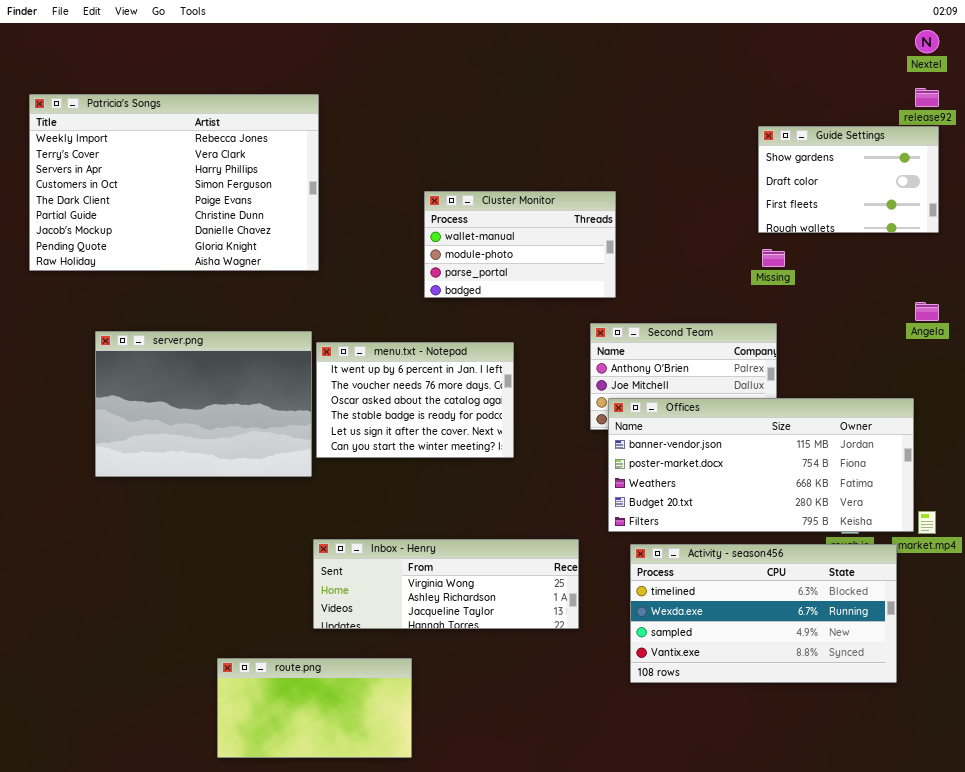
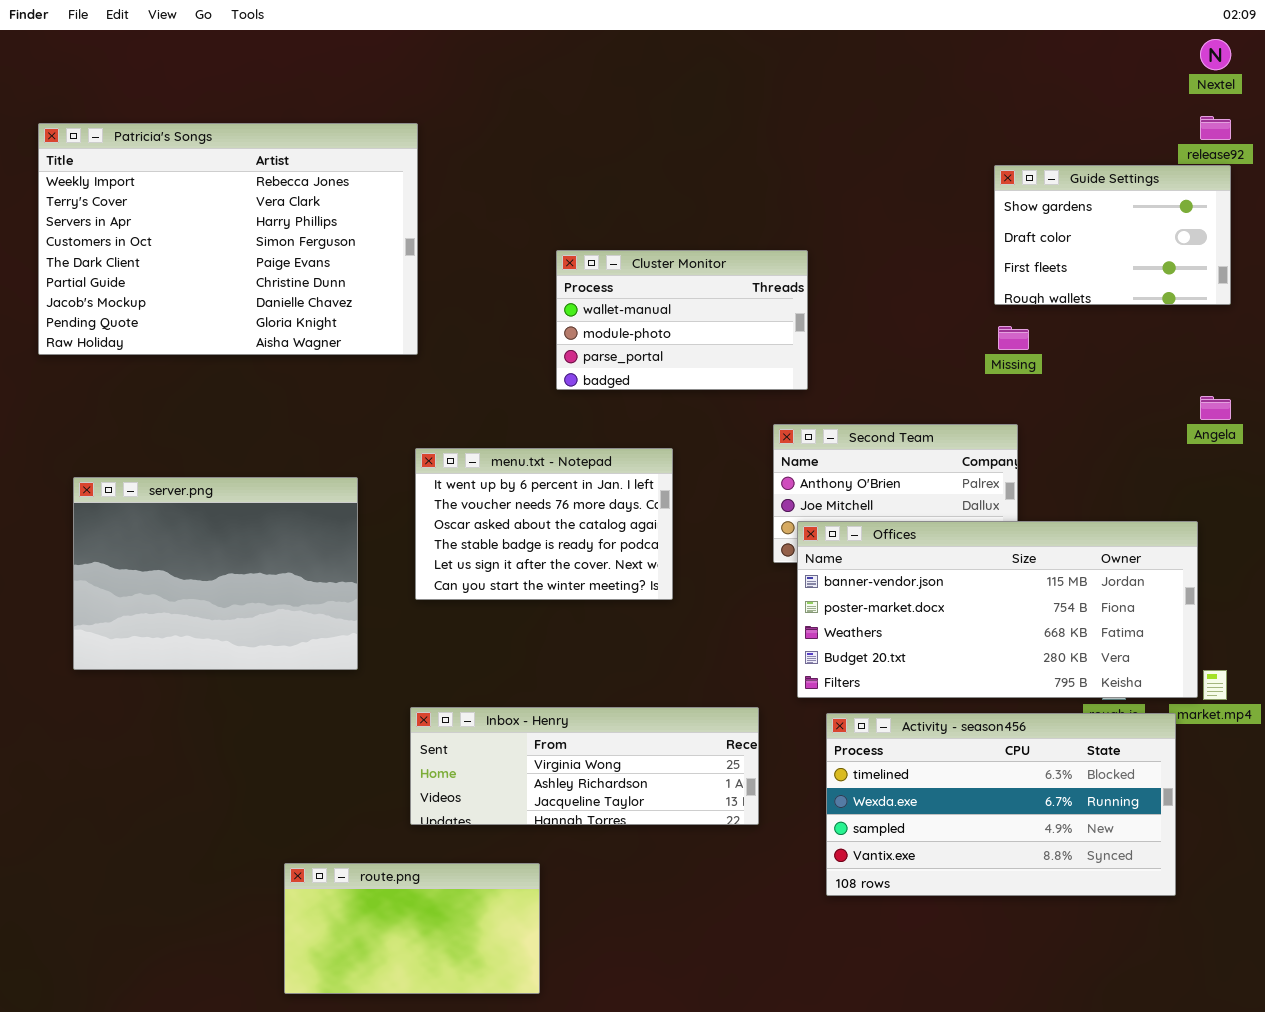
server.png: [95,331,312,477] -> [73,477,358,670], moved

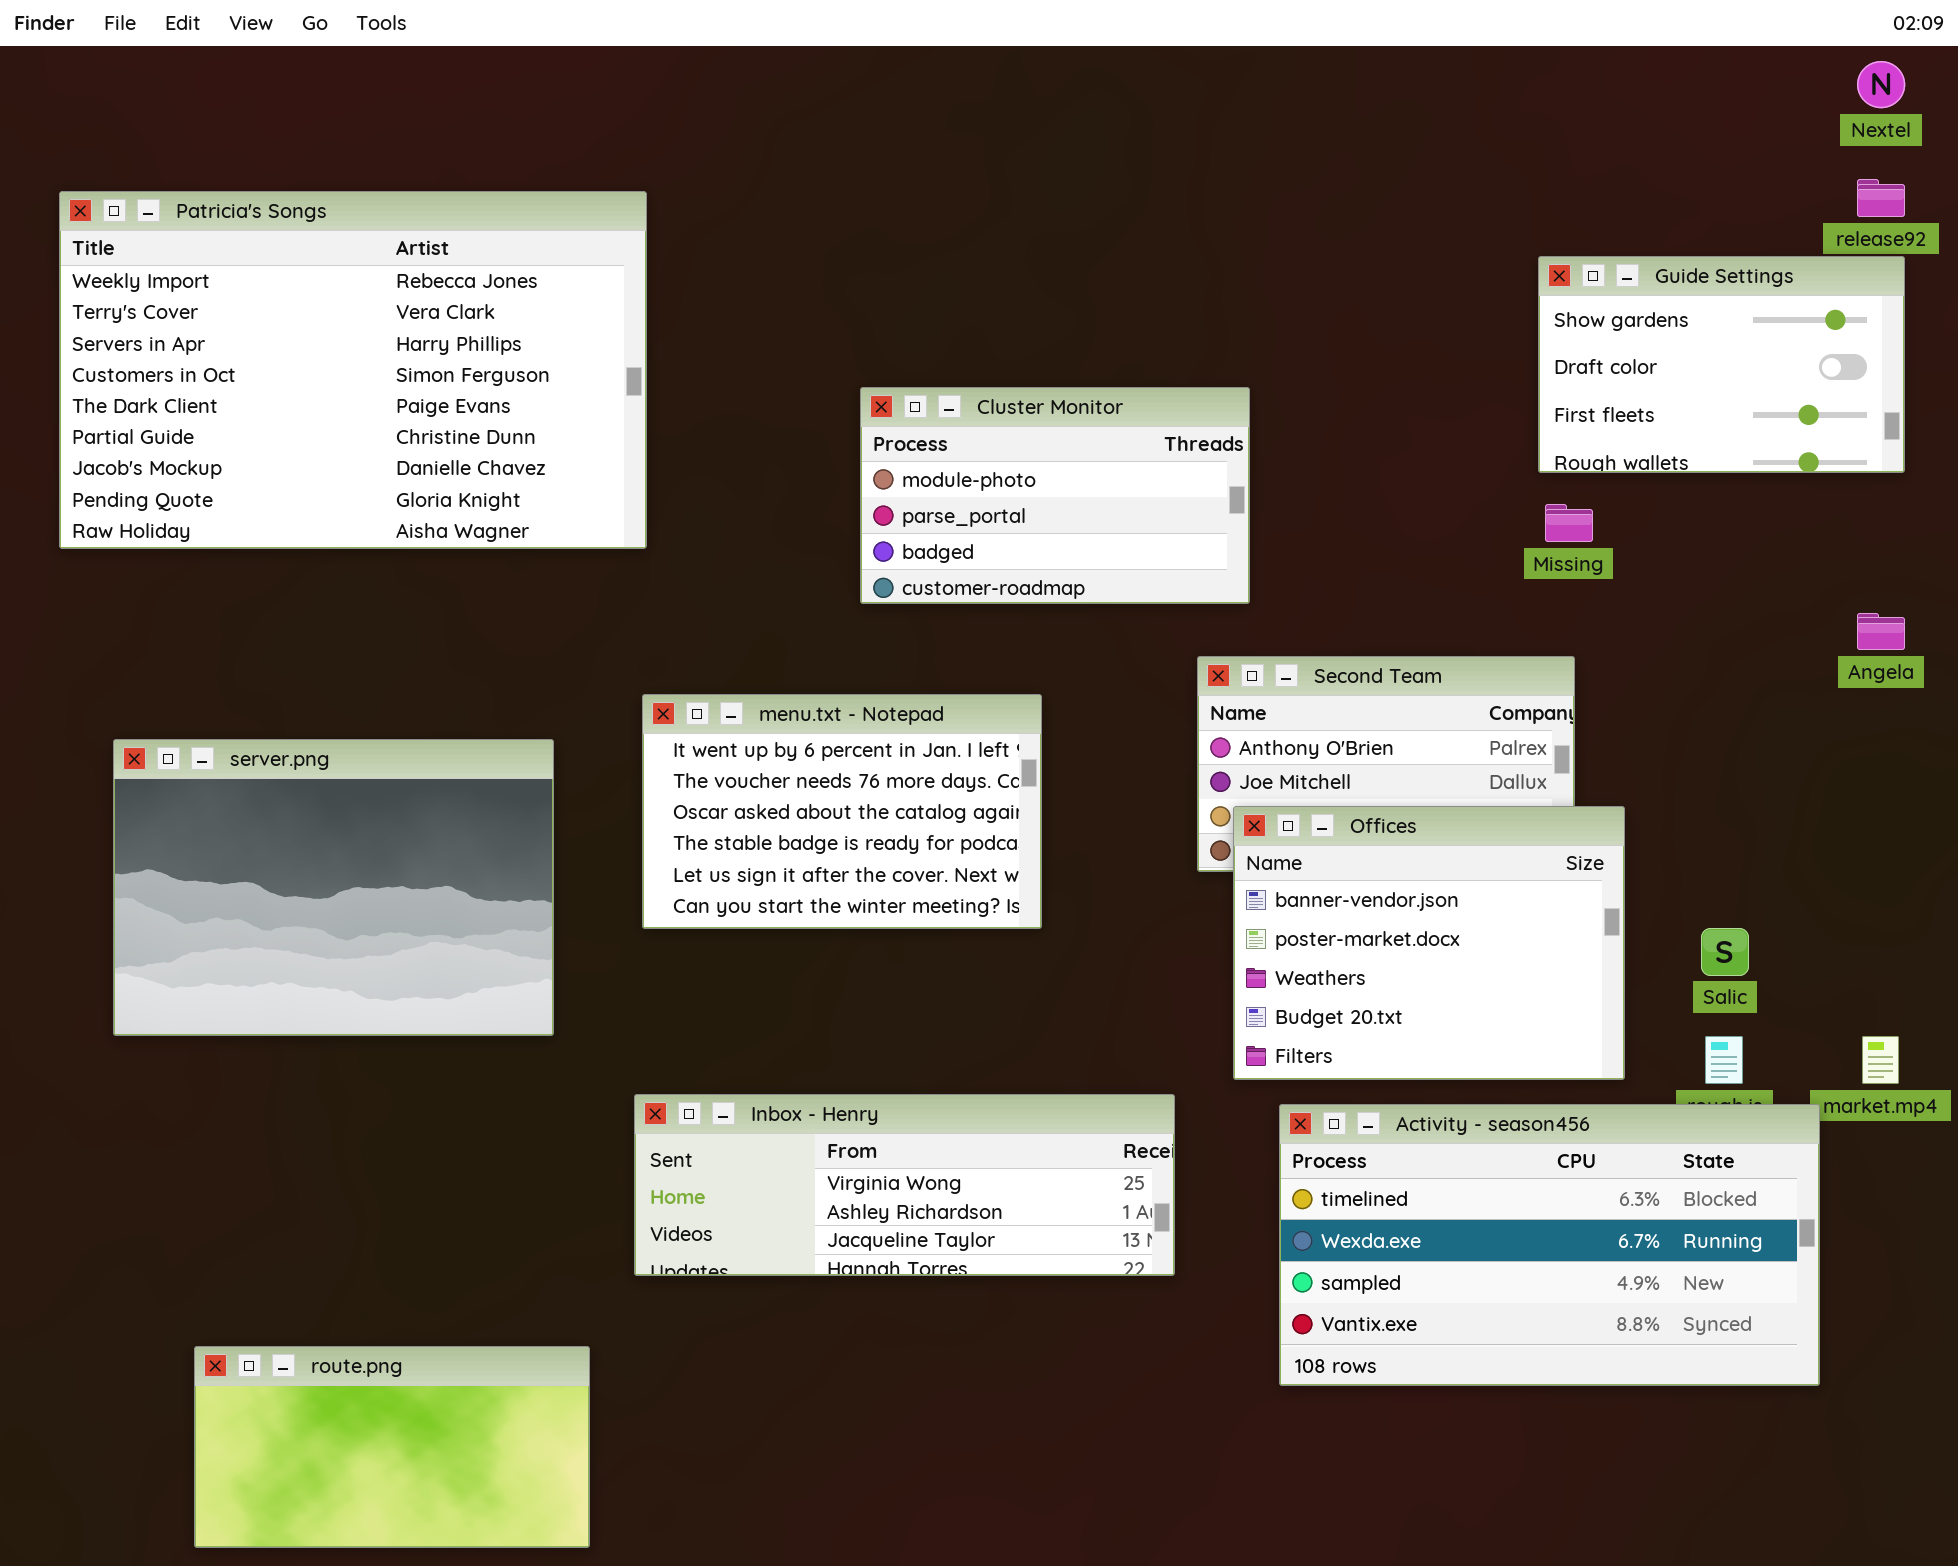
Cluster Monitor: [556,250,808,390] -> [860,387,1250,604], scrolled down 1 row
Offices: [797,521,1198,698] -> [1233,806,1625,1080], resized
route.png: [284,863,540,994] -> [194,1346,590,1548], moved

